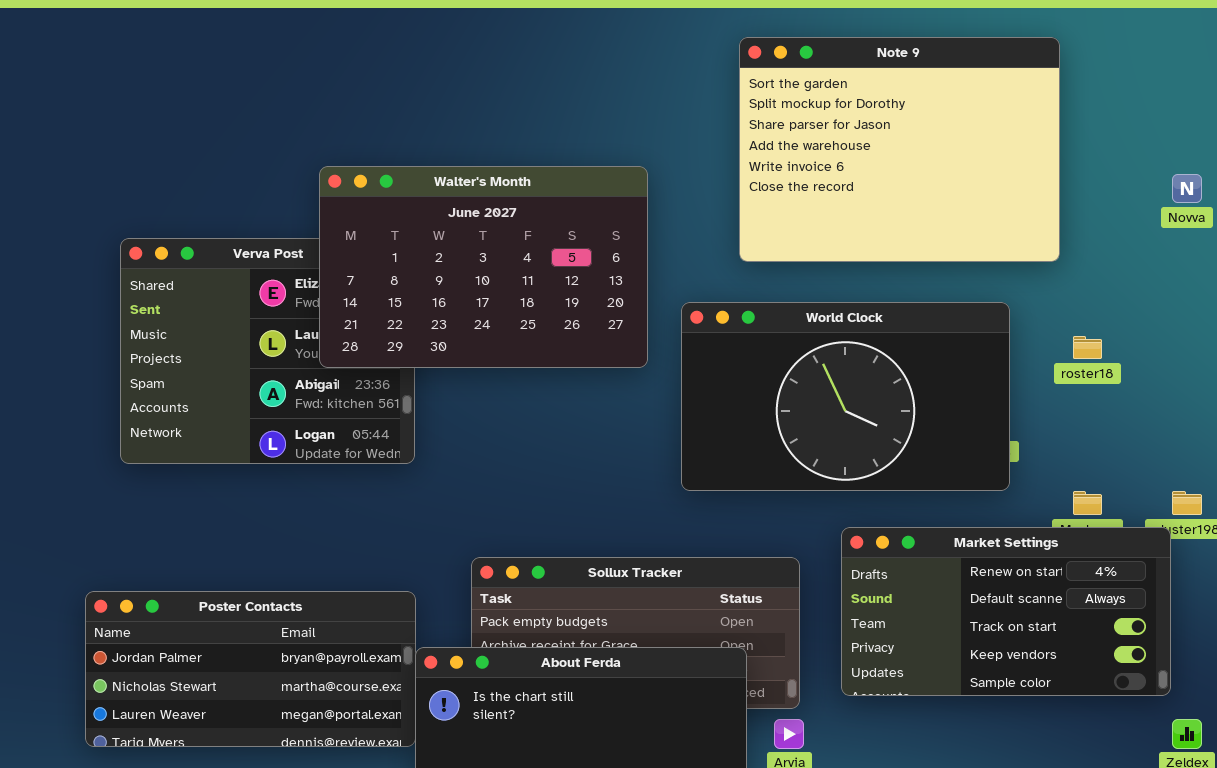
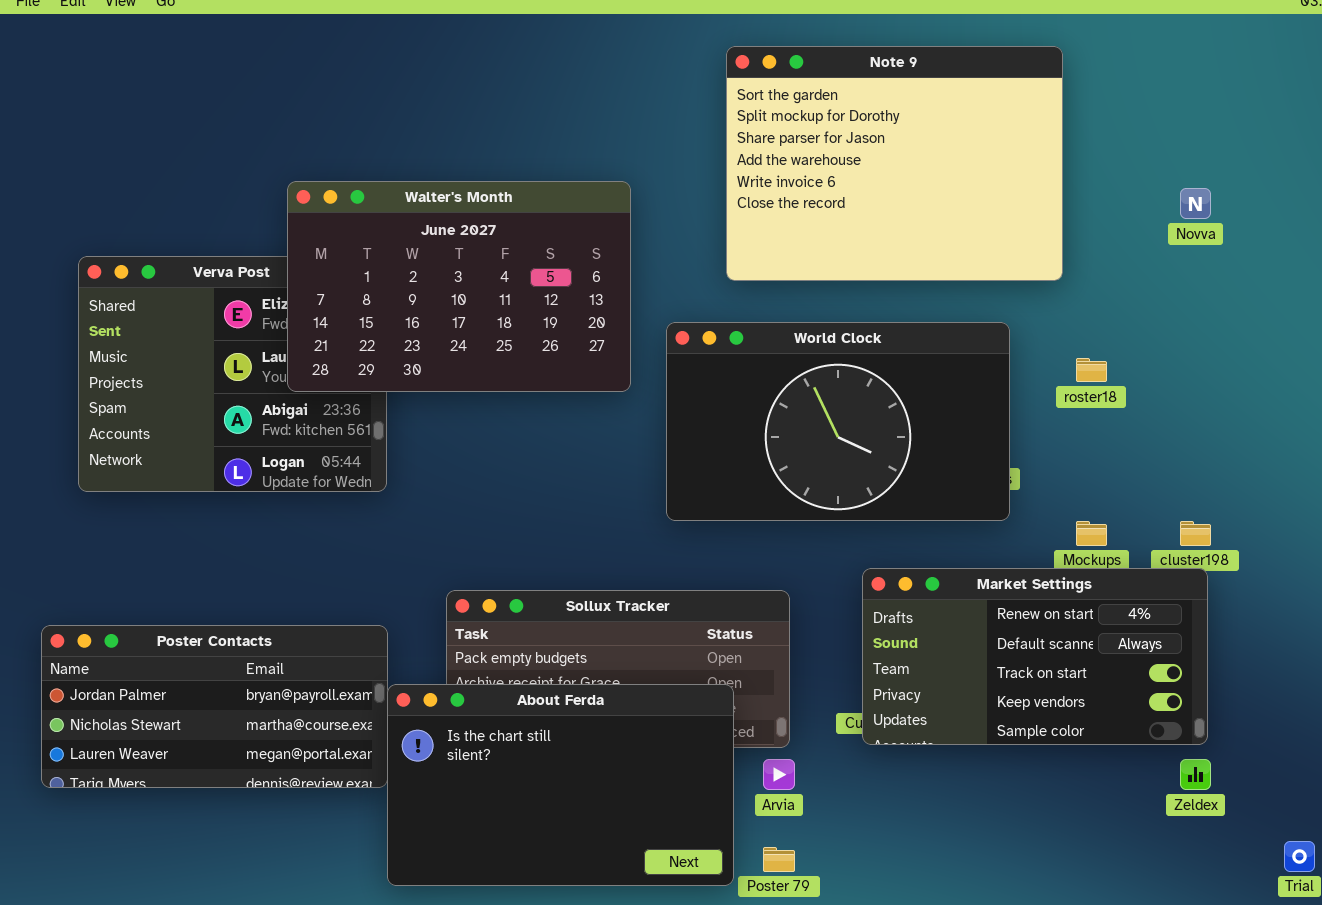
Market Settings: [841,527,1171,696] -> [862,568,1208,745], moved

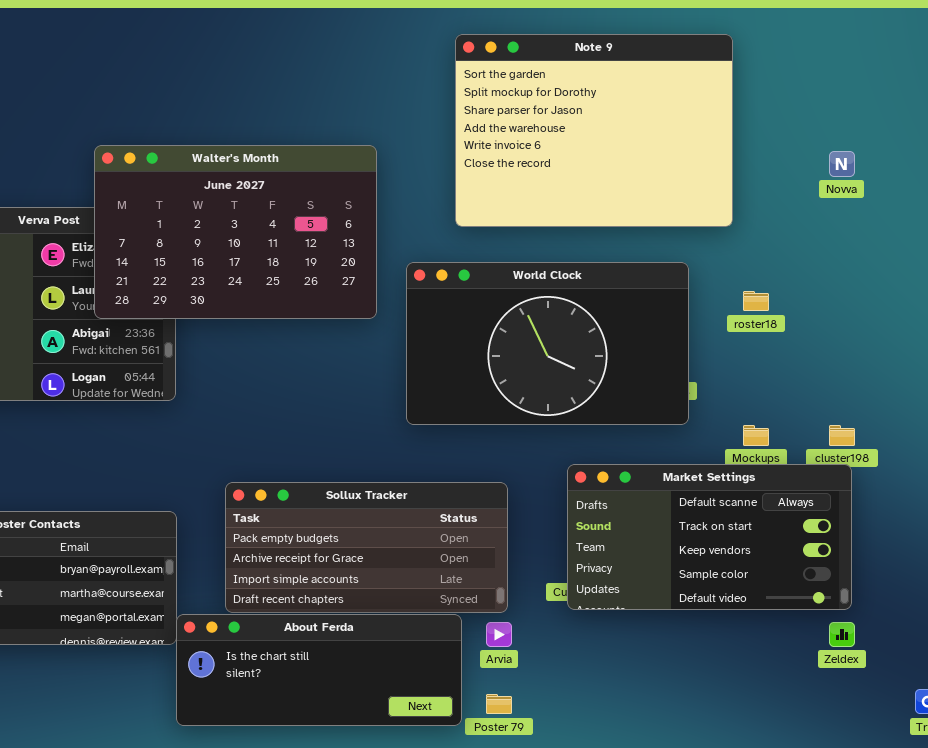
Market Settings: [862,568,1208,745] -> [567,464,852,610], scrolled down 1 row
About Ferda: [387,684,734,886] -> [176,614,462,726], resized

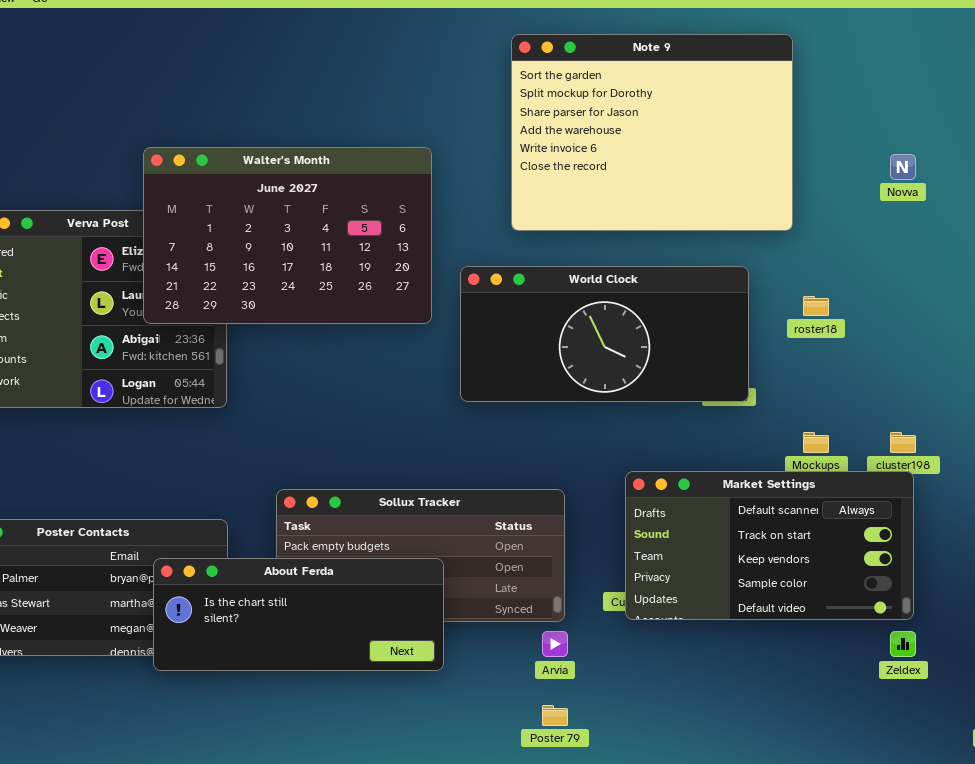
World Clock: [406,262,689,425] -> [460,266,749,402], resized
About Ferda: [176,614,462,726] -> [153,558,444,671], moved

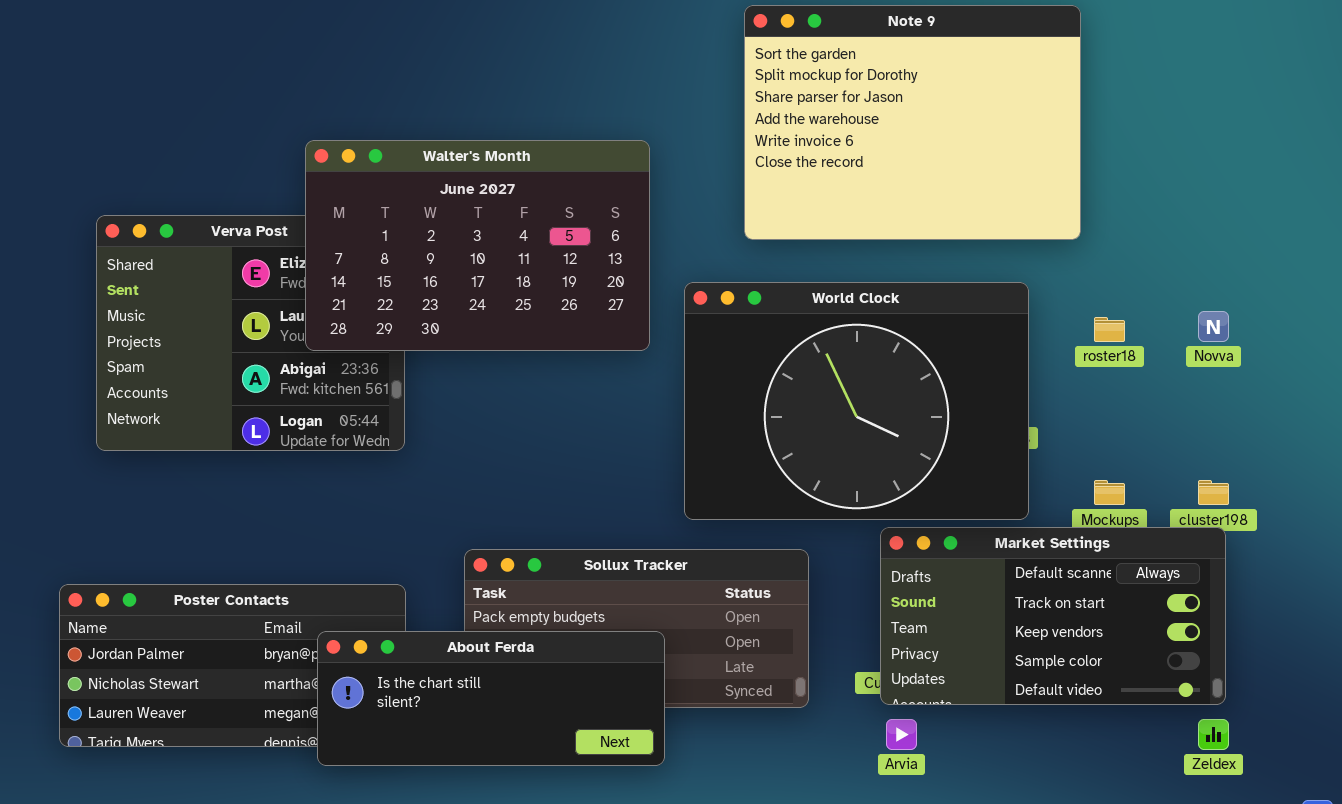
Novva: [890,154,916,180] -> [1198,311,1229,342], moved
World Clock: [460,266,749,402] -> [684,282,1029,520], resized
Arvia: [542,631,568,657] -> [886,719,917,750], moved

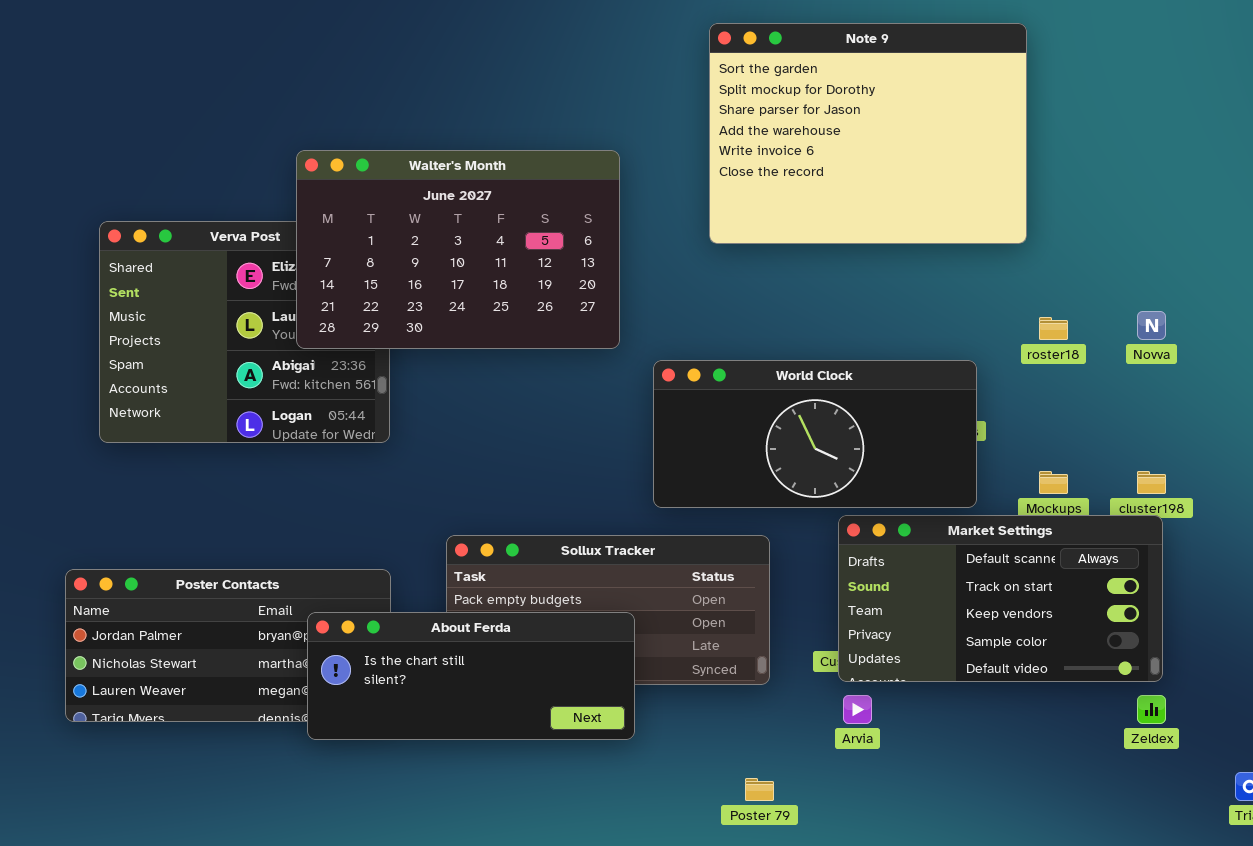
World Clock: [684,282,1029,520] -> [653,360,977,508], resized

